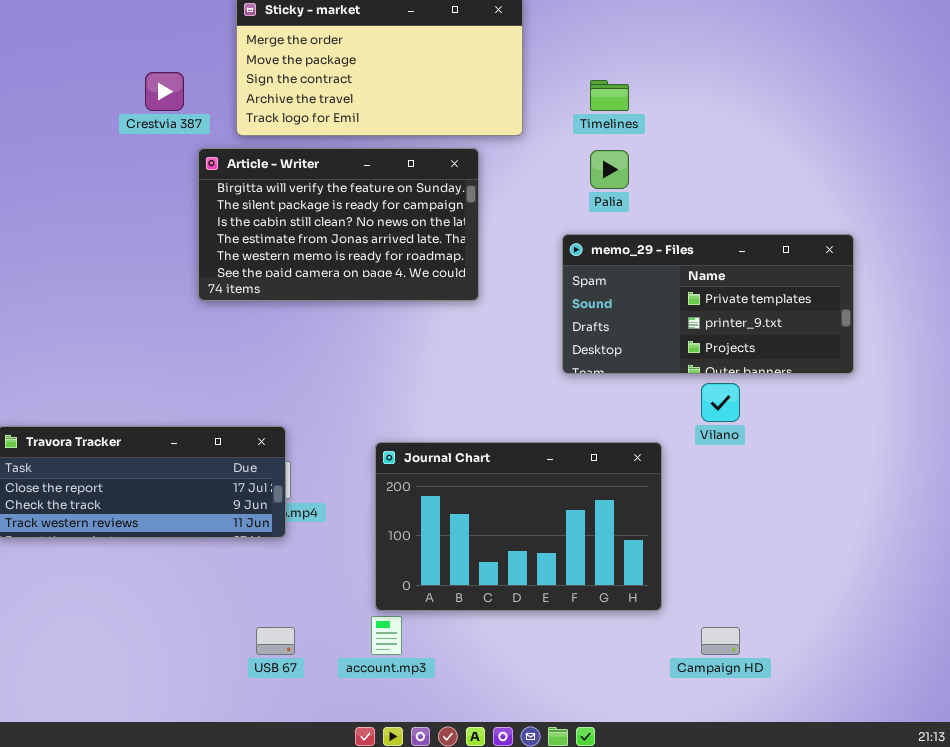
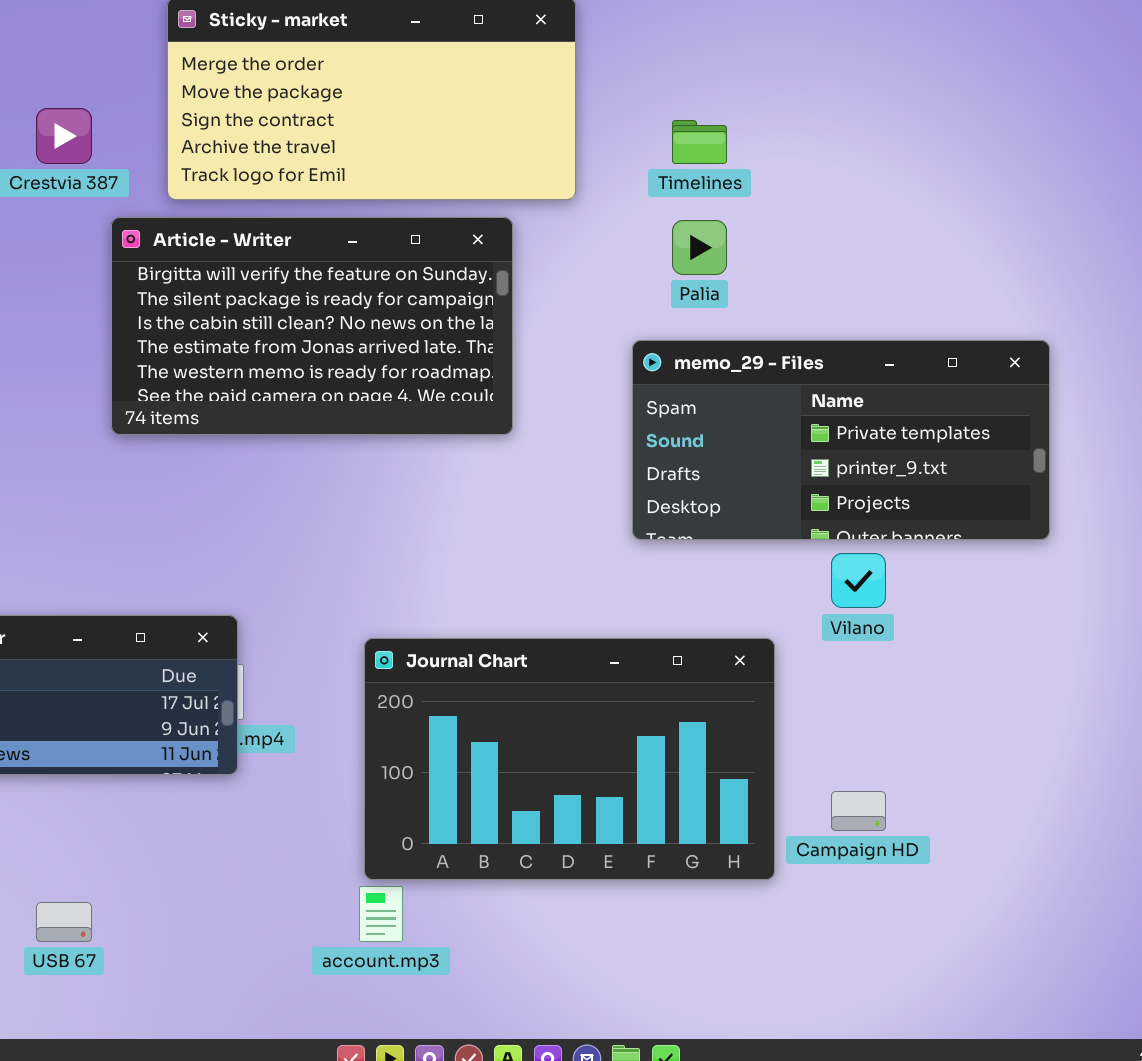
USB 67: [256,627,295,655] -> [36,902,92,942], moved
Campaign HD: [701,627,740,655] -> [831,791,886,831], moved

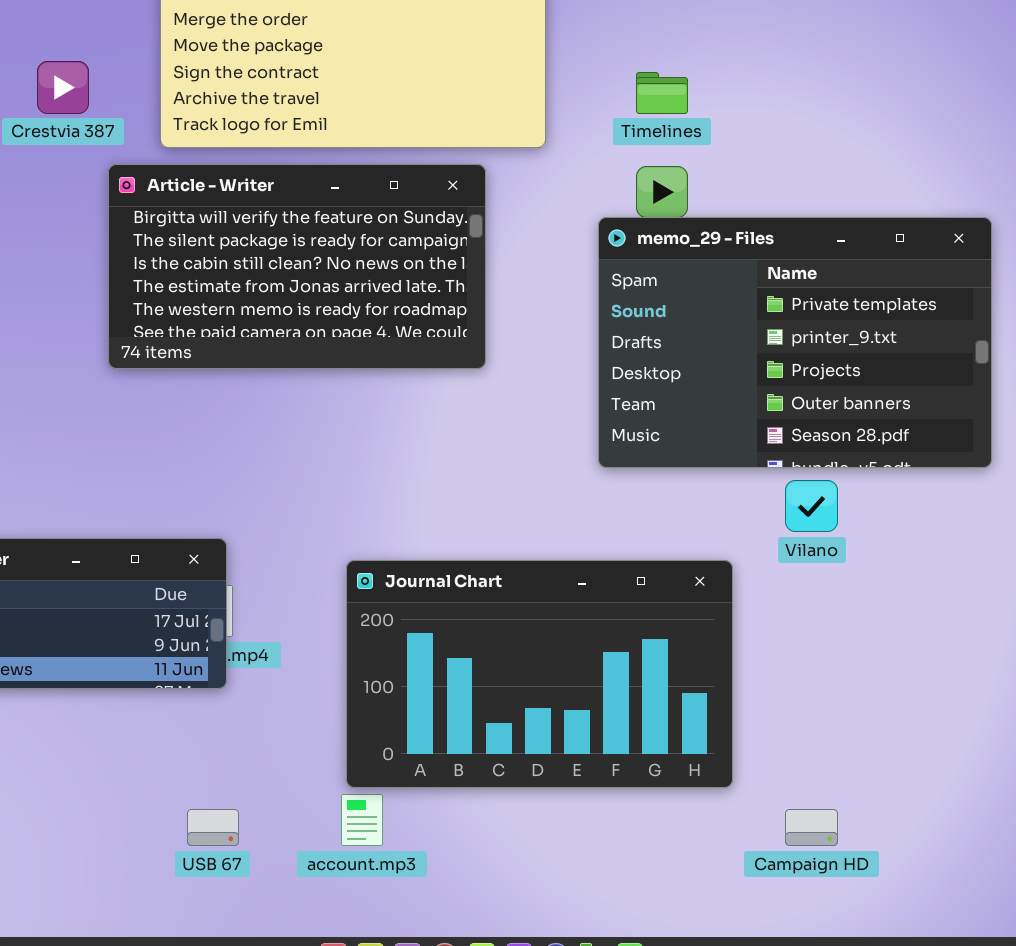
memo_29 - Files: [632,340,1050,540] -> [598,217,992,468], resized
Campaign HD: [831,791,886,831] -> [785,809,838,846], moved
USB 67: [36,902,92,942] -> [187,809,239,846], moved

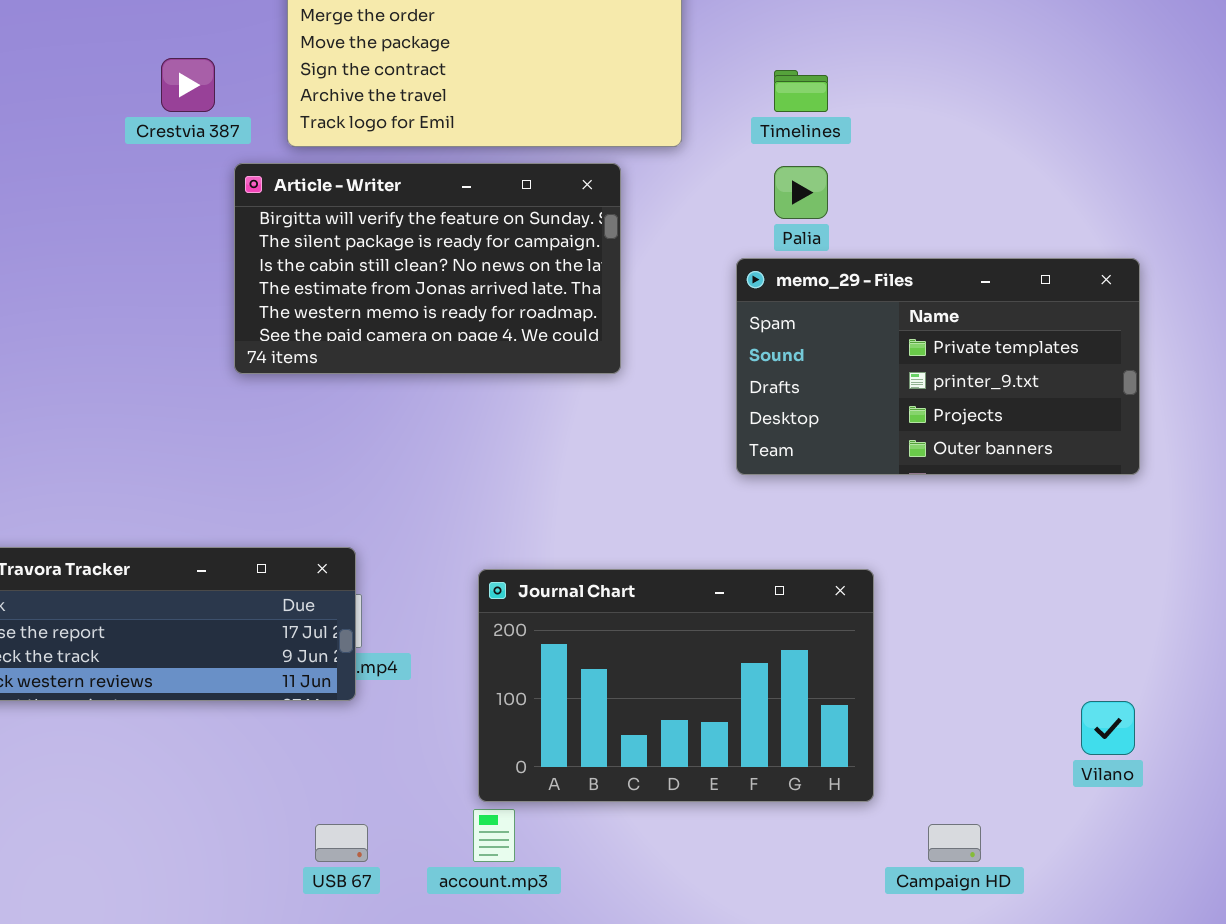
memo_29 - Files: [598,217,992,468] -> [736,258,1140,475], resized
Vilano: [785,480,838,532] -> [1081,701,1135,755], moved

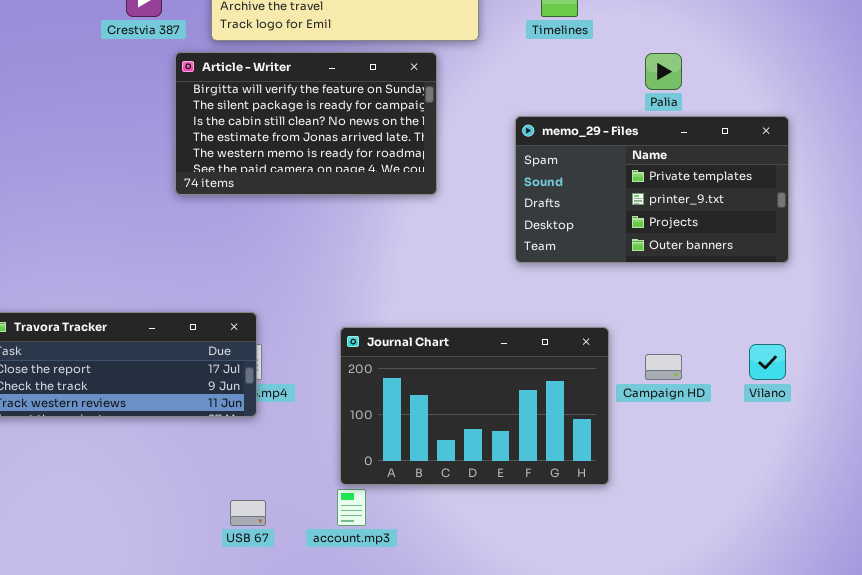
Palia: [774,166,828,219] -> [645,53,682,90], moved
Vilano: [1081,701,1135,755] -> [749,344,786,380], moved
Campaign HD: [928,824,981,862] -> [645,354,682,380], moved

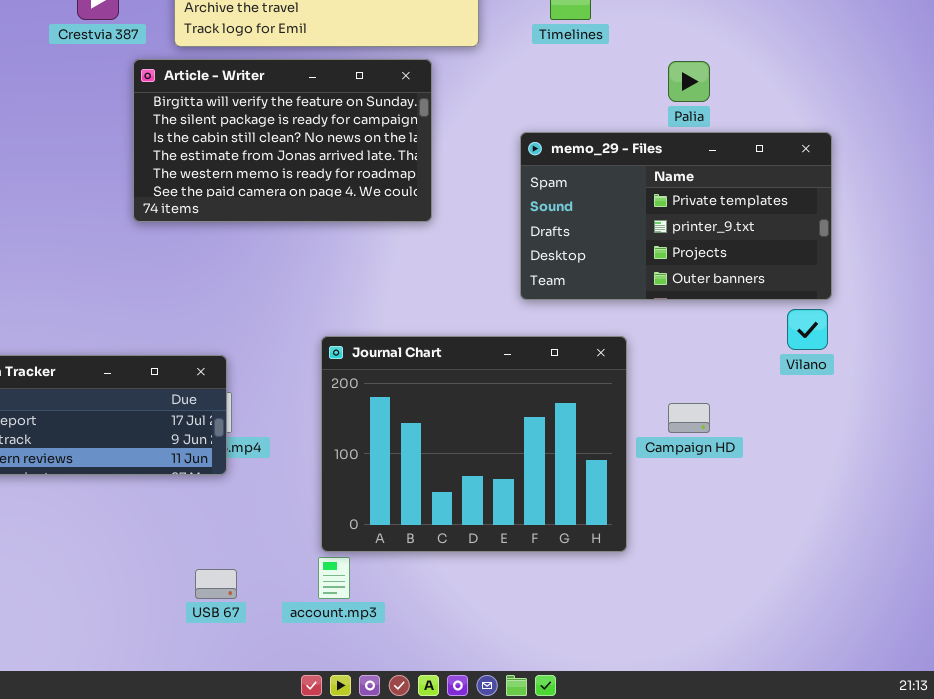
Journal Chart: [340,327,609,485] -> [321,336,627,552], resized
Vilano: [749,344,786,380] -> [787,309,828,350], moved

